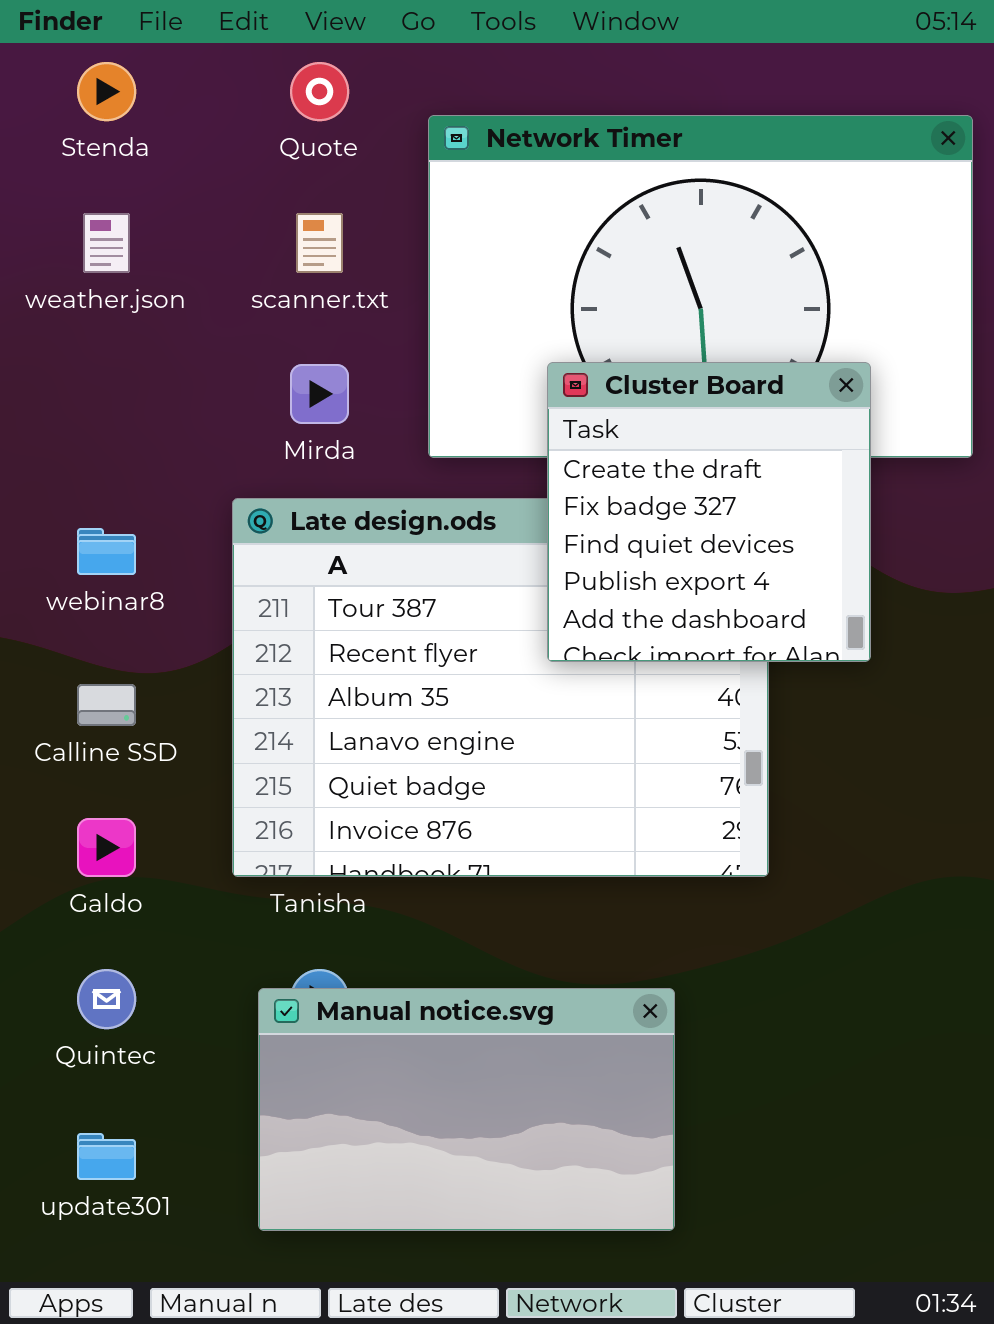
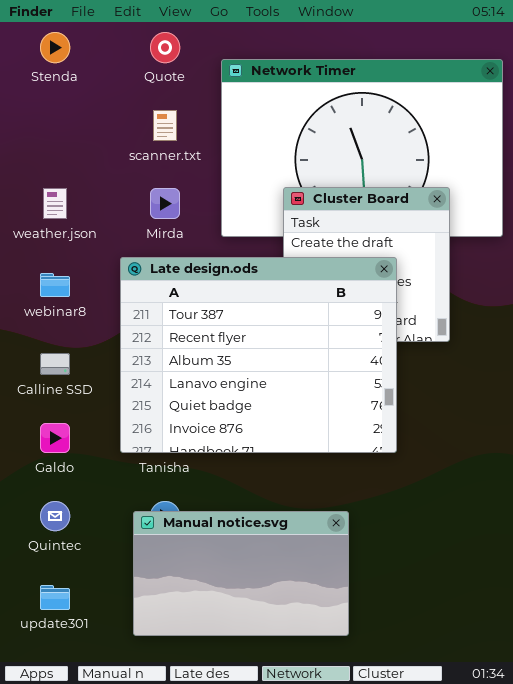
weather.json: [83,213,130,273] -> [43,188,67,219], moved
Late design.ods: [232,498,769,877] -> [120,257,397,453], raised

